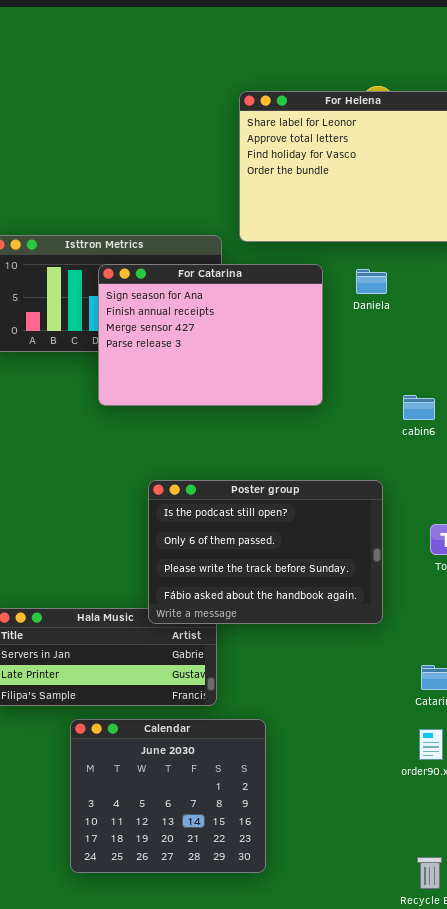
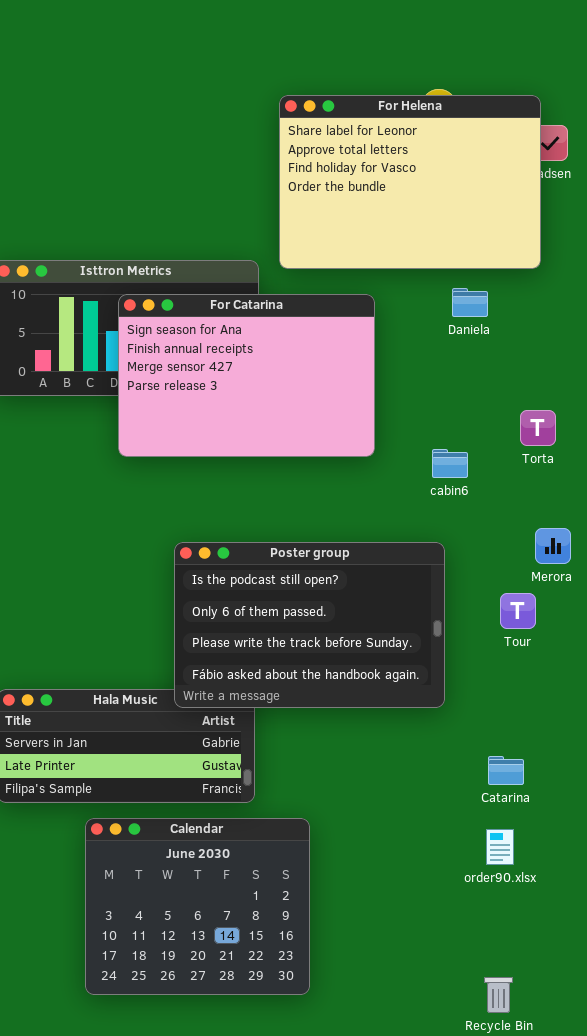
Daniela: [356,269,387,294] -> [452,288,488,317], moved
cabin6: [403,395,435,420] -> [432,449,468,478], moved

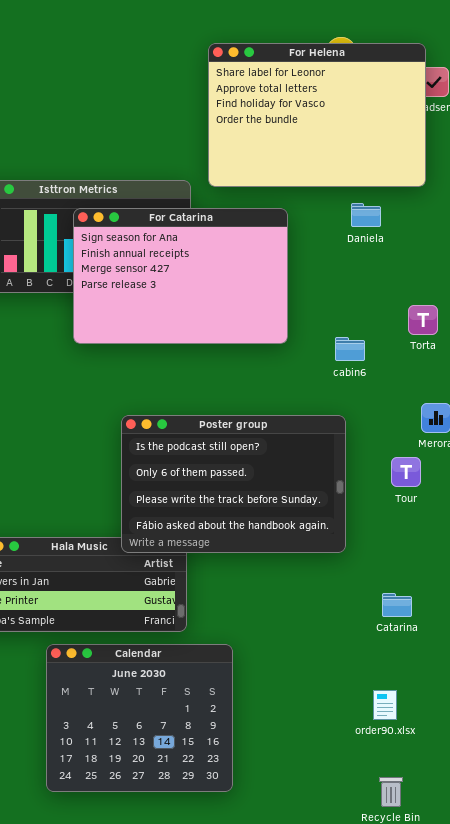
order90.xlsx: [486,829,514,865] -> [373,690,397,720], moved

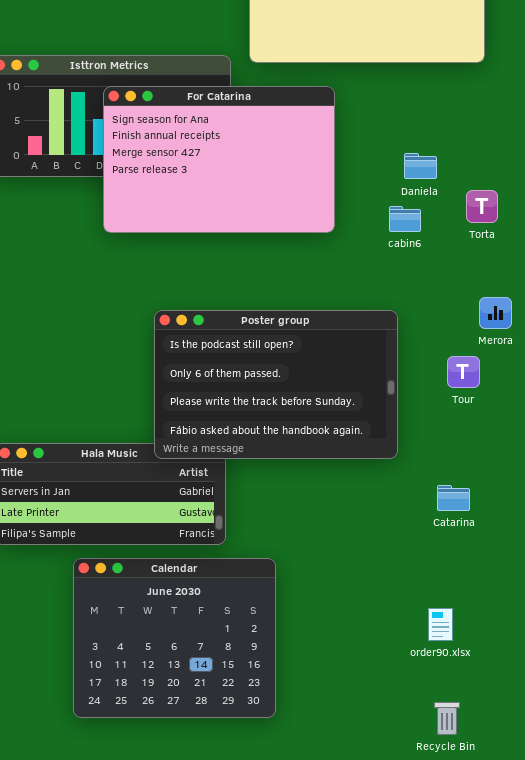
Daniela: [351,203,381,227] -> [404,153,437,179], moved
cabin6: [335,337,365,361] -> [389,206,421,232], moved
Catarina: [382,593,412,617] -> [437,485,470,511], moved

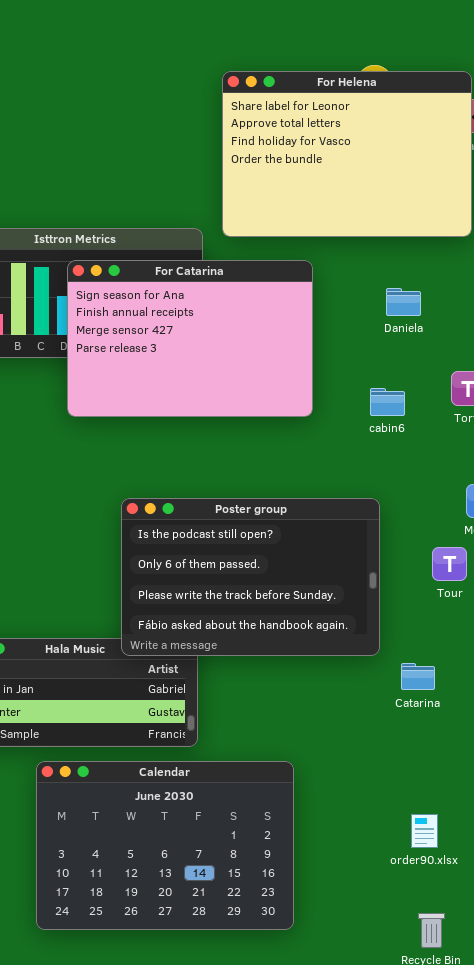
Daniela: [404,153,437,179] -> [386,288,421,316], moved
Catarina: [437,485,470,511] -> [401,663,435,690], moved
Calendar: [73,558,276,718] -> [36,761,294,930], resized

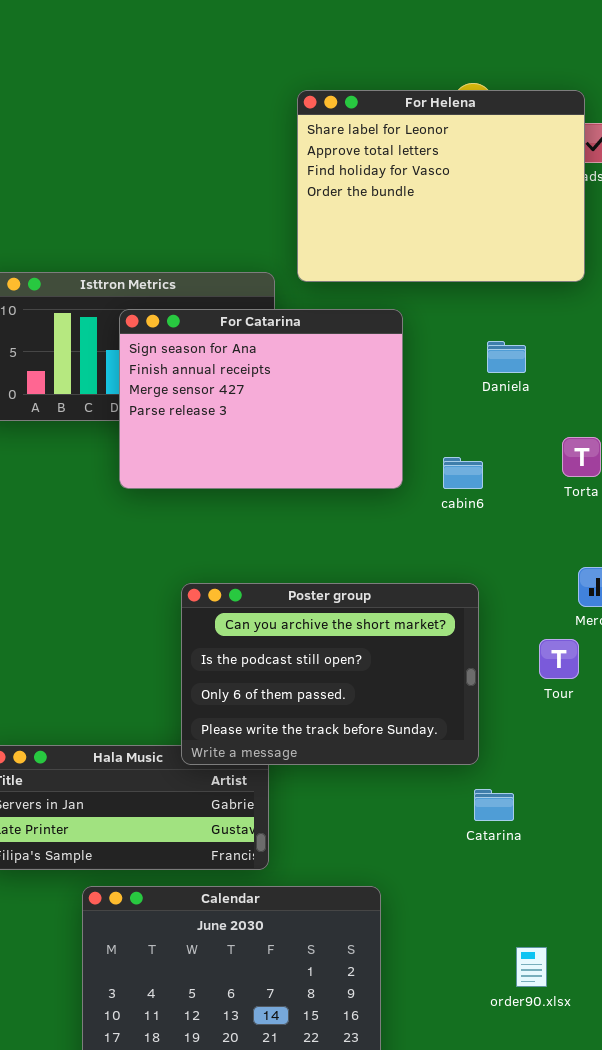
cabin6: [370,388,405,416] -> [443,457,483,489], moved
Poster group: [121,498,380,656] -> [181,583,479,765], scrolled up 1 row
Catarina: [401,663,435,690] -> [474,789,514,821], moved

